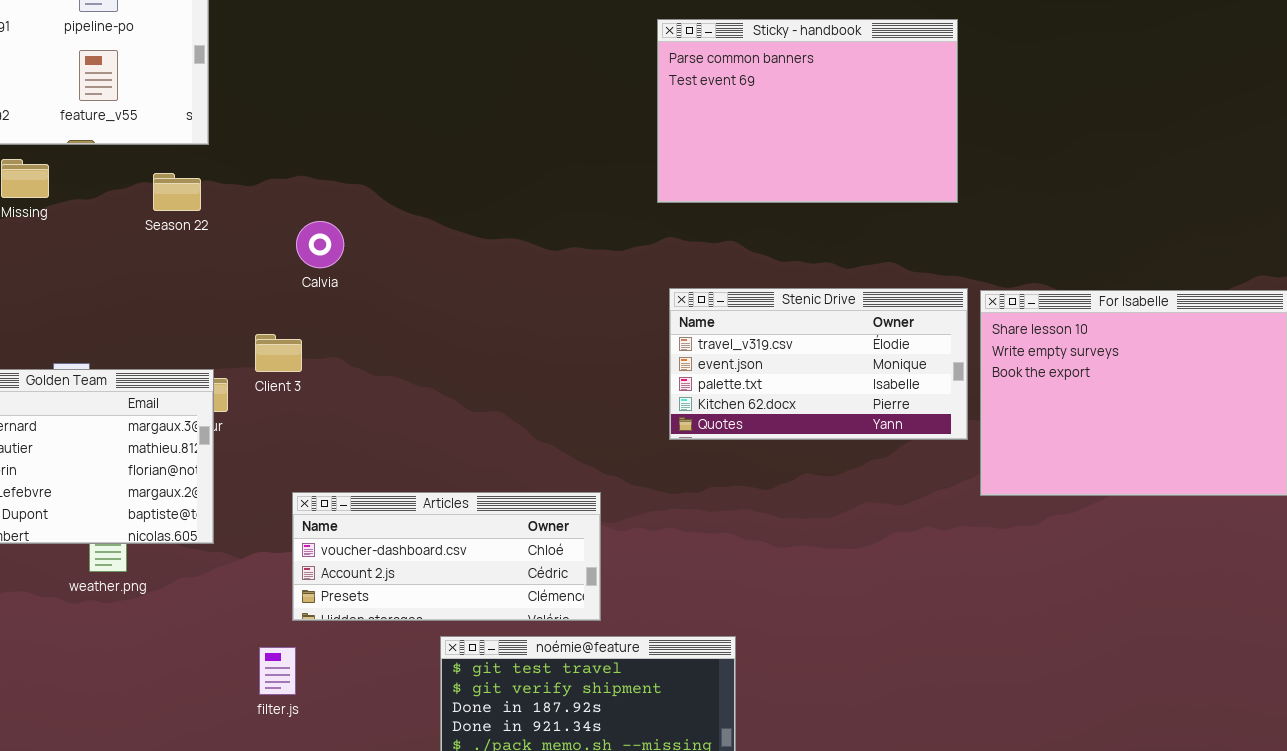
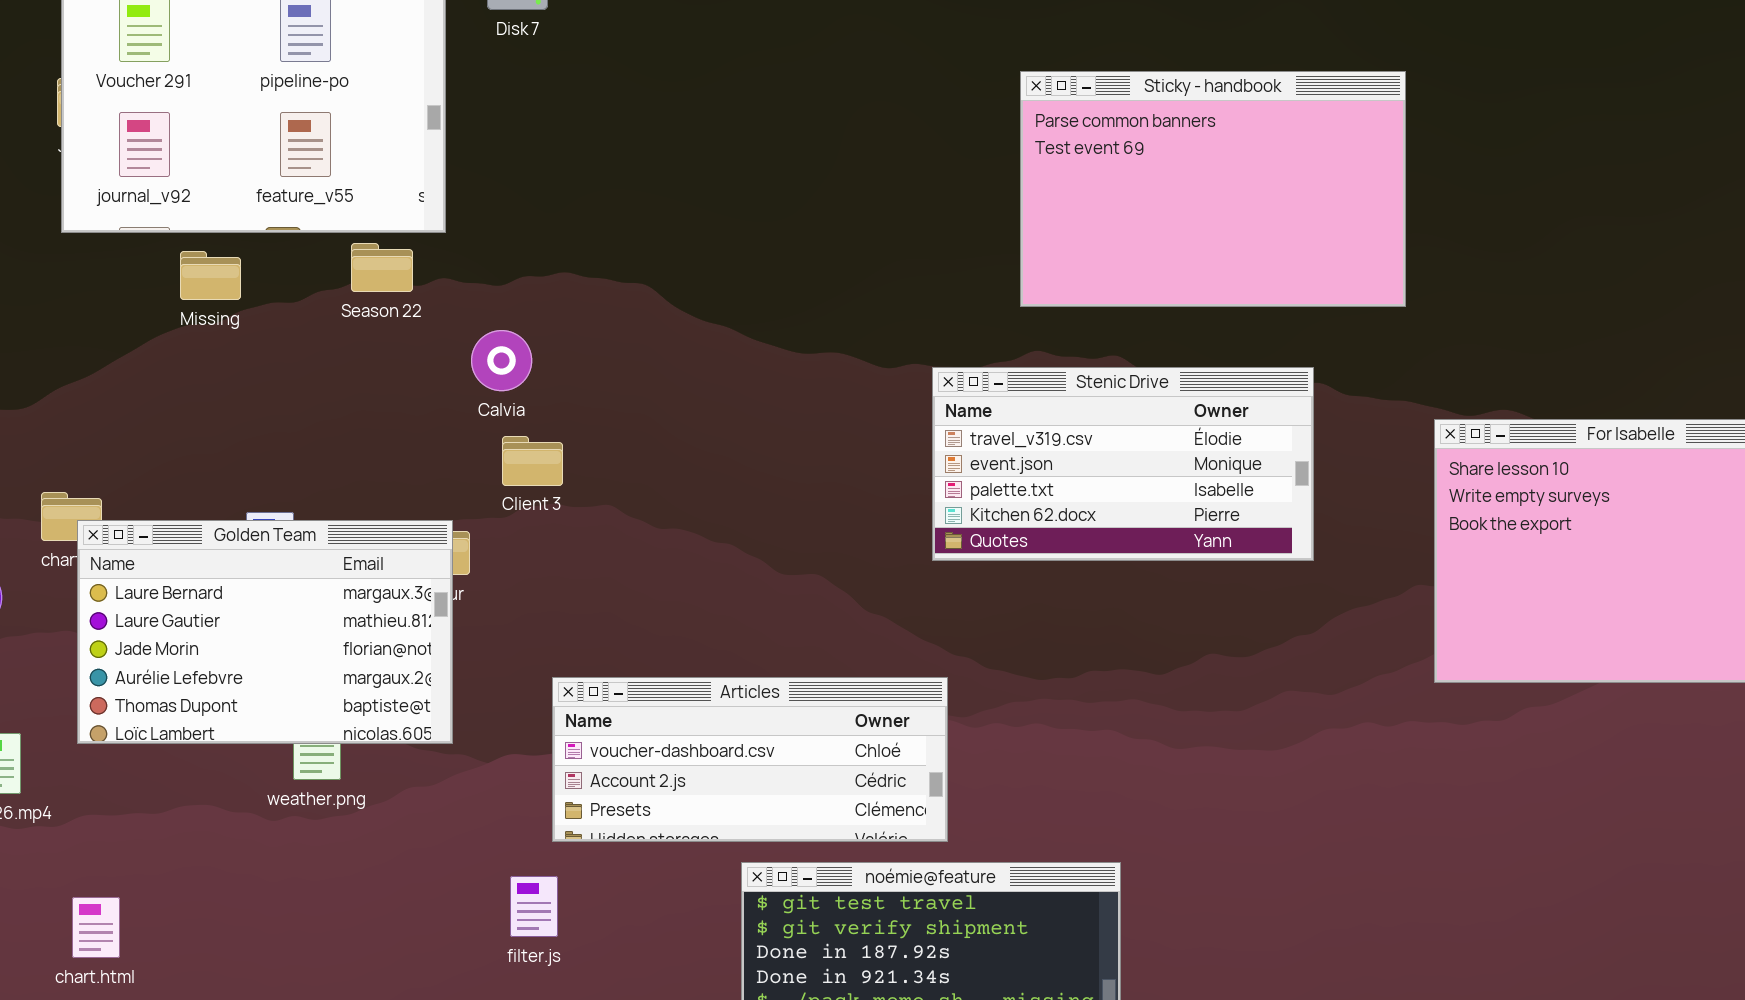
Season 22: [153,173,201,211] -> [351,243,413,292], moved
Calvia: [296,221,344,268] -> [471,330,532,391], moved
Stenic Drive: [669,288,968,440] -> [932,367,1314,561], moved
Client 3: [255,334,302,372] -> [502,436,563,486], moved

